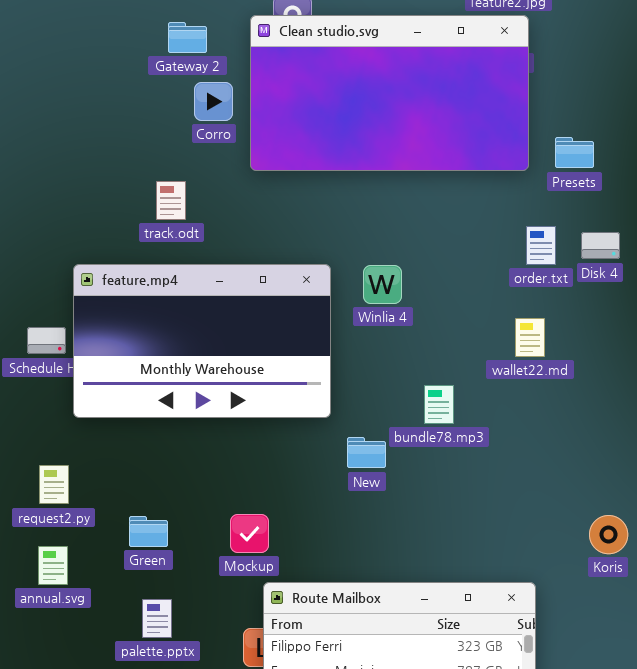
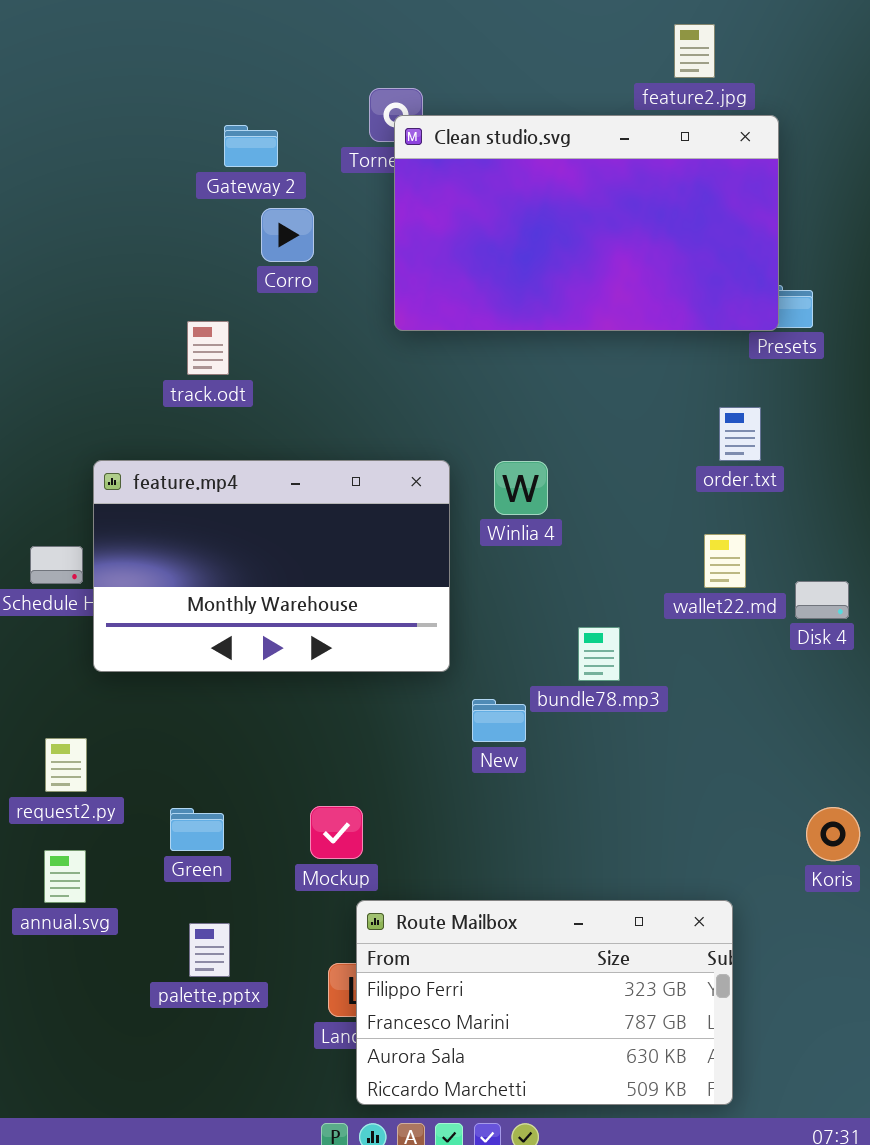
Clean studio.svg: [250,15,529,171] -> [394,115,779,331], moved
track.odt: [156,181,186,220] -> [187,321,229,375], moved
Disk 4: [581,232,620,259] -> [795,581,849,619], moved

